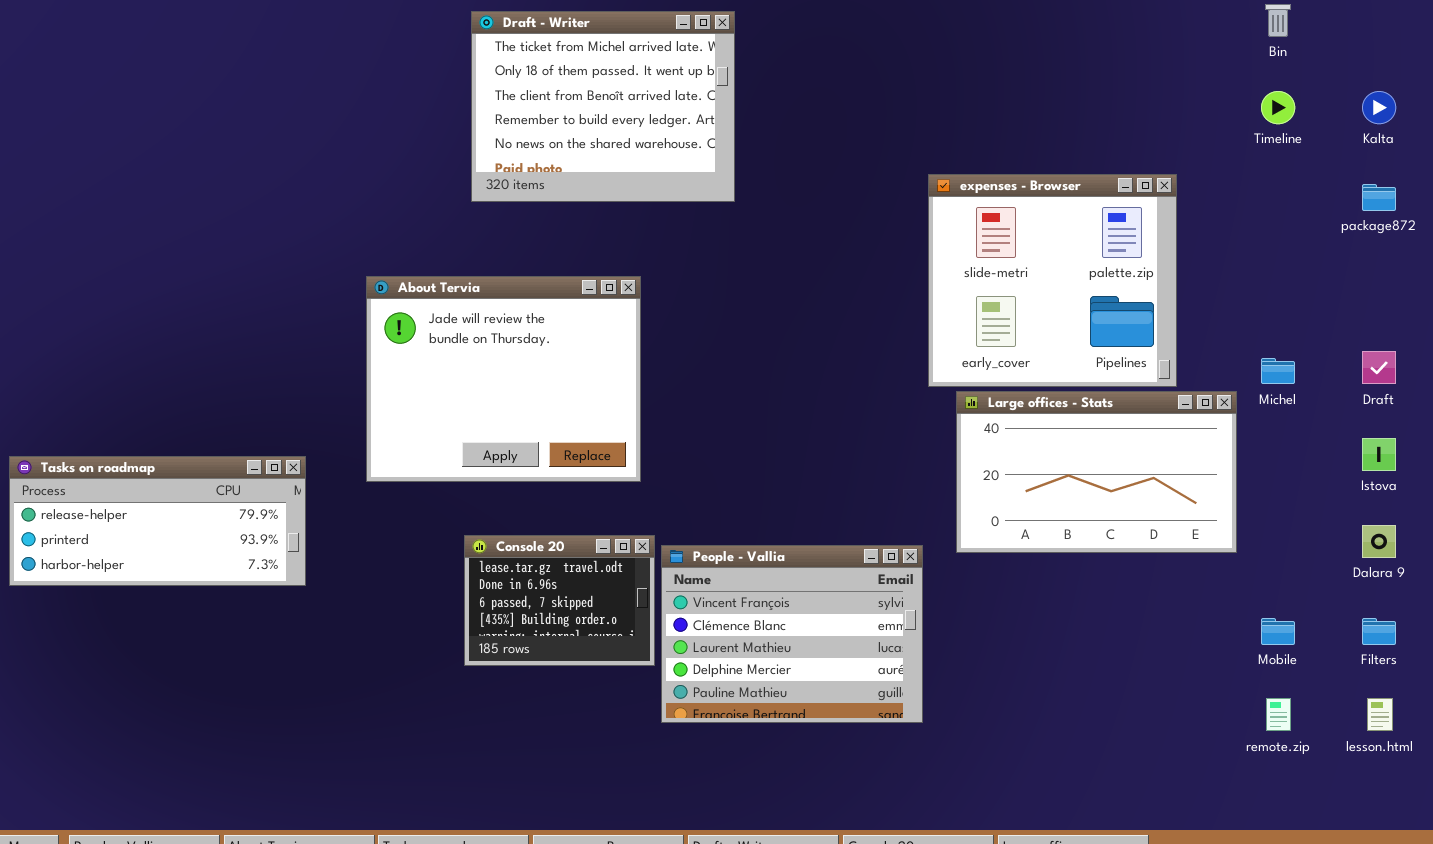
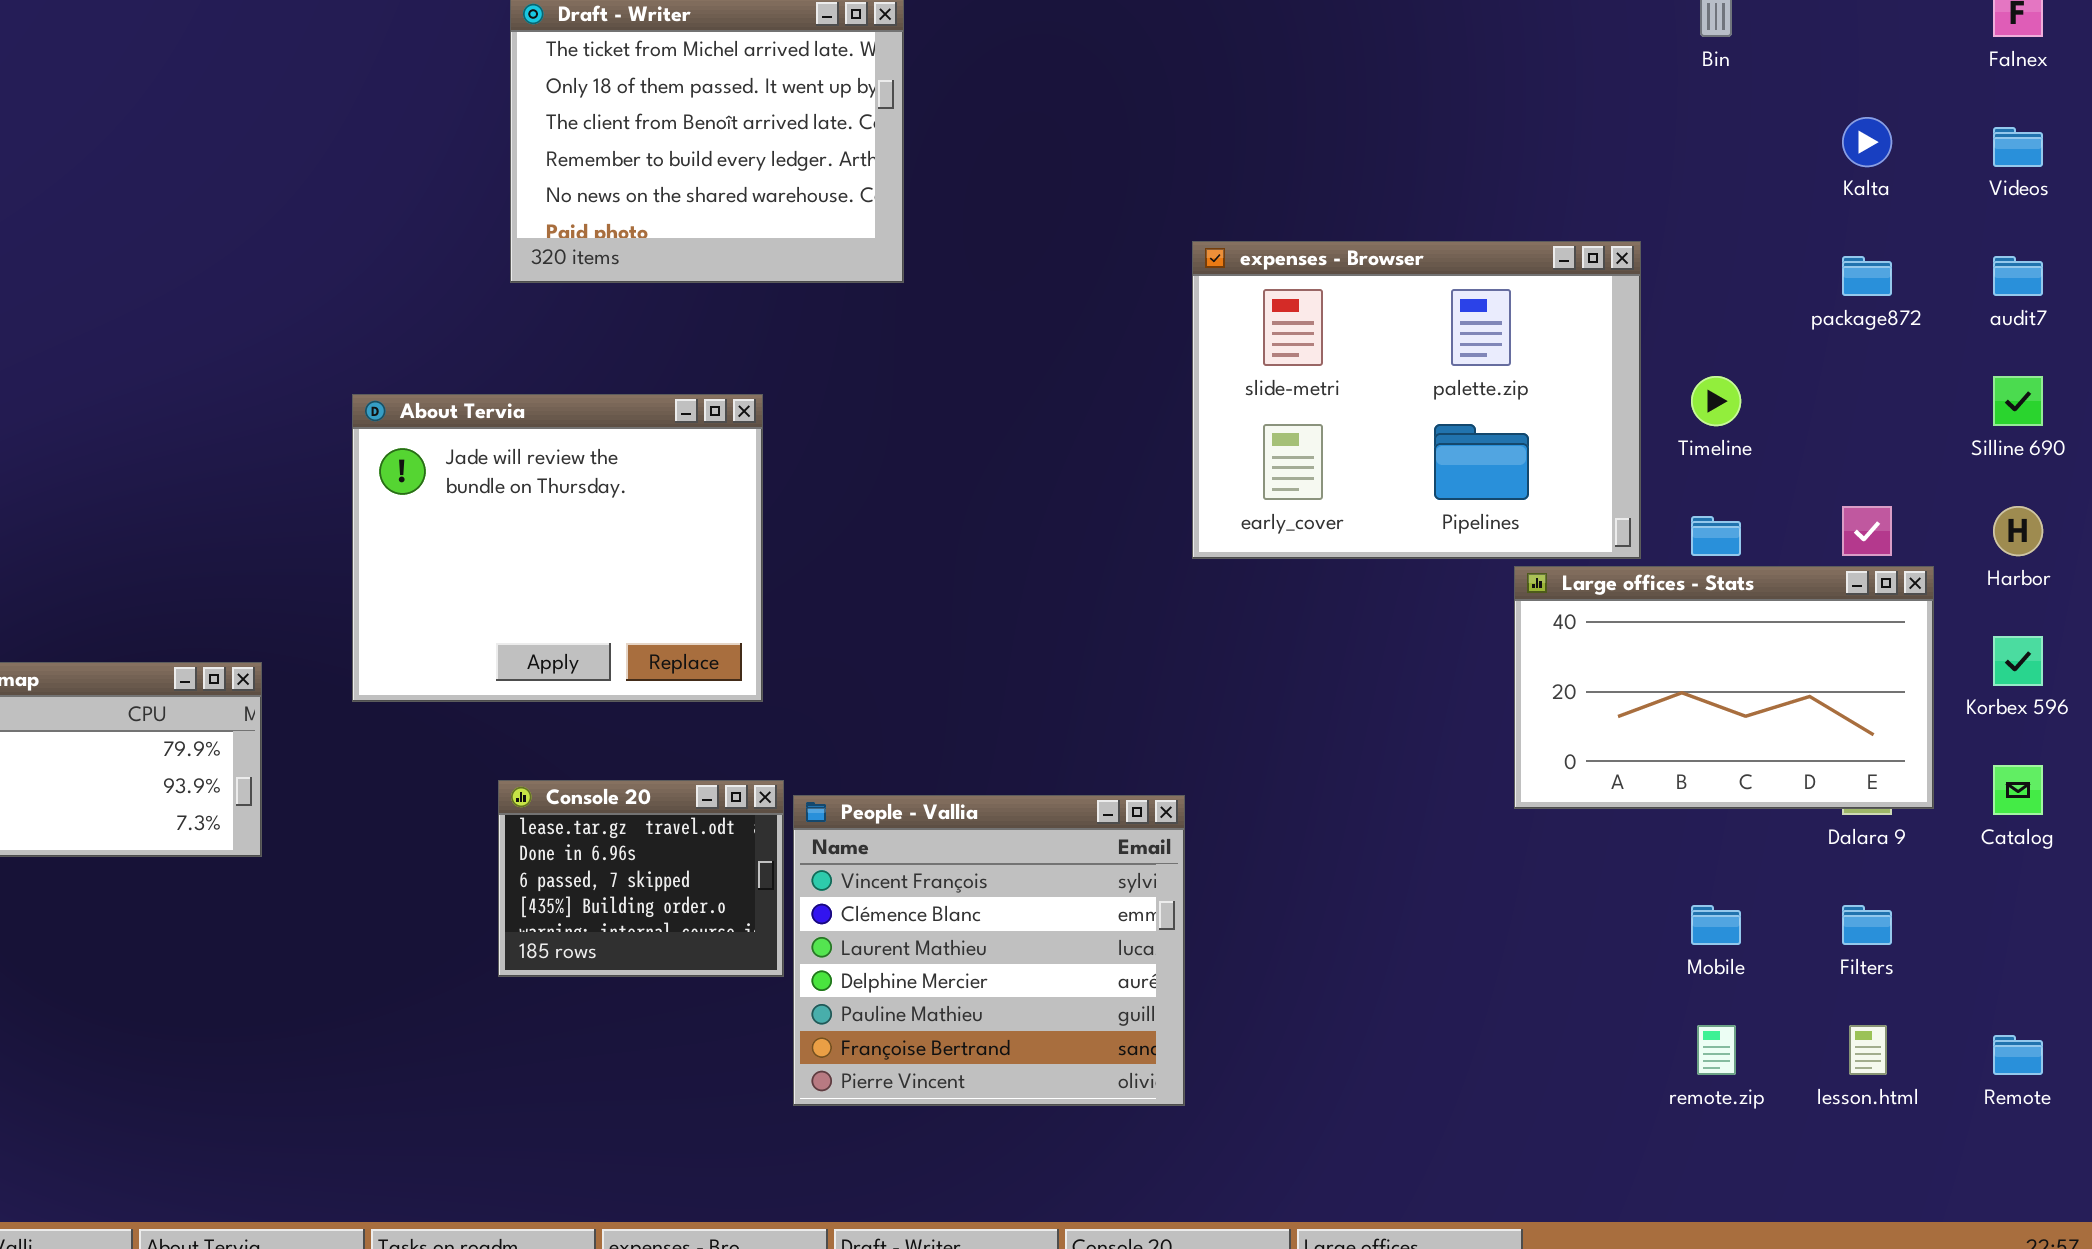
Timeline: [1261,91,1295,124] -> [1691,376,1741,426], moved
expenses - Browser: [928,174,1177,387] -> [1192,241,1641,559], resized
Large offices - Stats: [956,391,1237,553] -> [1514,566,1934,809], moved
People - Vallia: [661,545,923,723] -> [793,795,1185,1106], resized

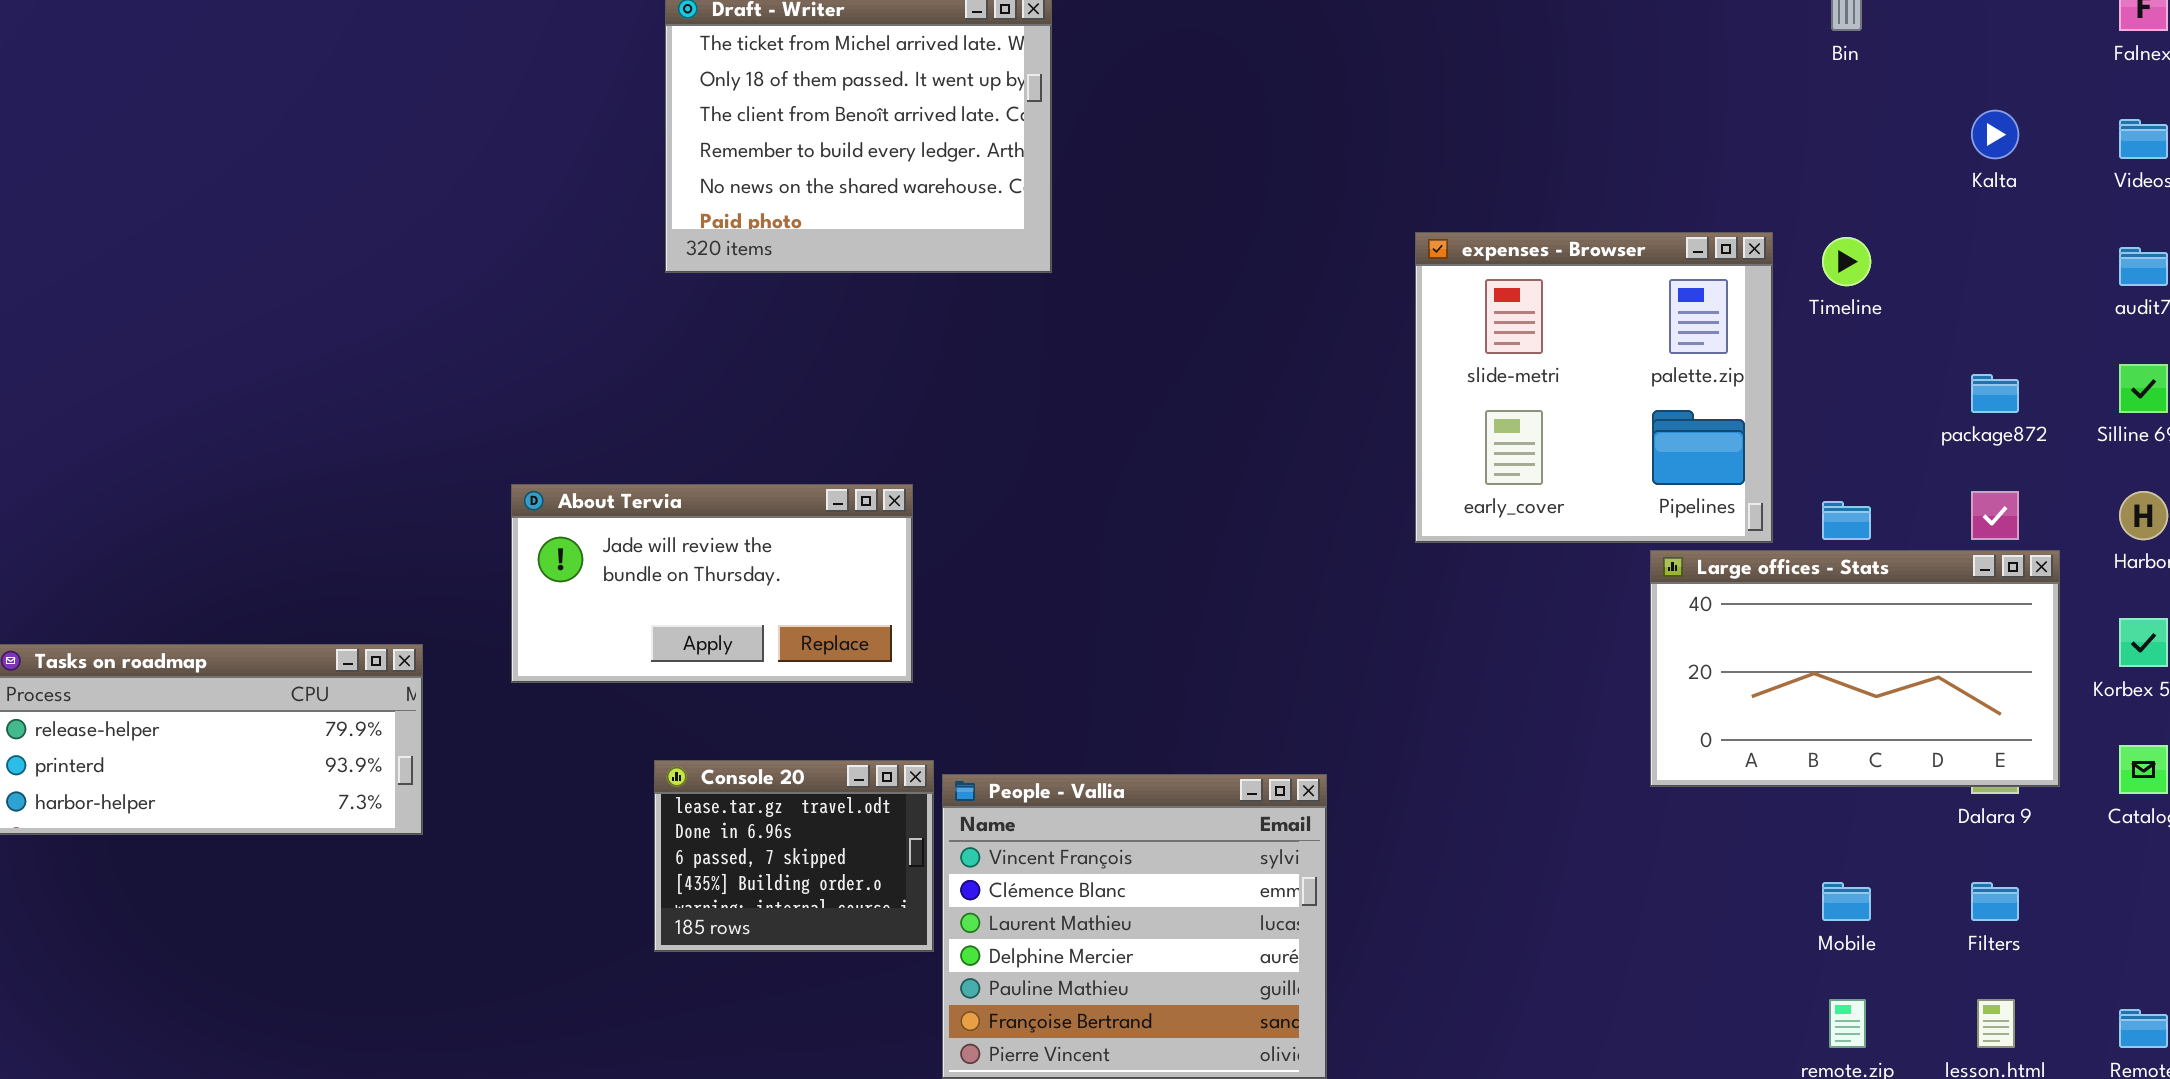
expenses - Browser: [1192,241,1641,559] -> [1415,232,1773,543], resized
package872: [1842,256,1892,296] -> [1971,374,2019,413], moved
Timeline: [1691,376,1741,426] -> [1822,237,1871,286], moved
About Tervia: [352,394,763,702] -> [511,484,913,683], resized

